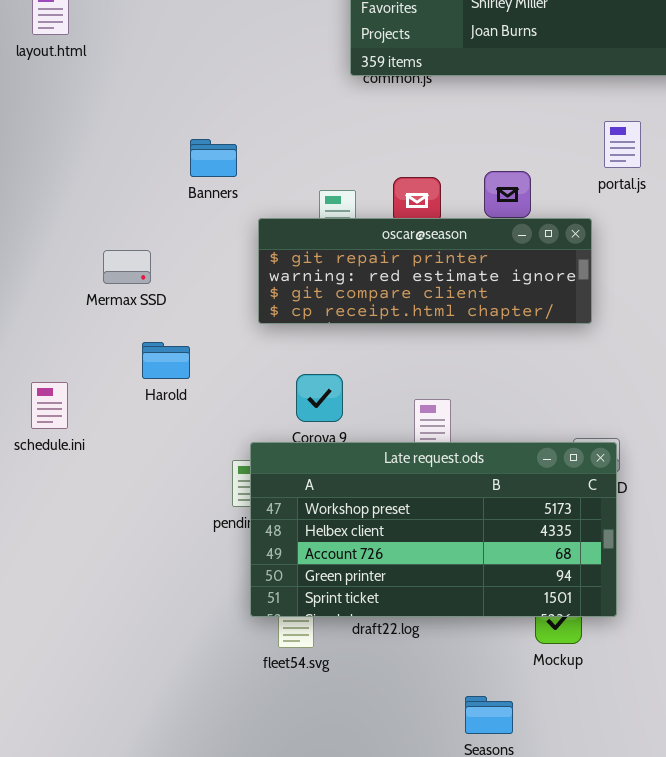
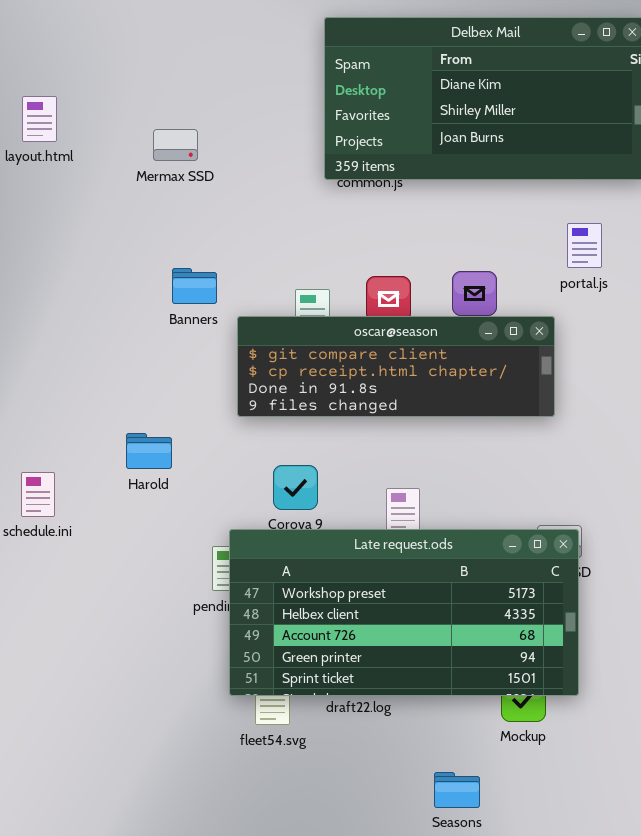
Banners: [190,139,237,177] -> [172,268,217,304], moved
oscar@season: [258,218,592,324] -> [237,316,555,417], scrolled down 2 rows
Mermax SSD: [103,250,151,284] -> [153,129,198,161], moved

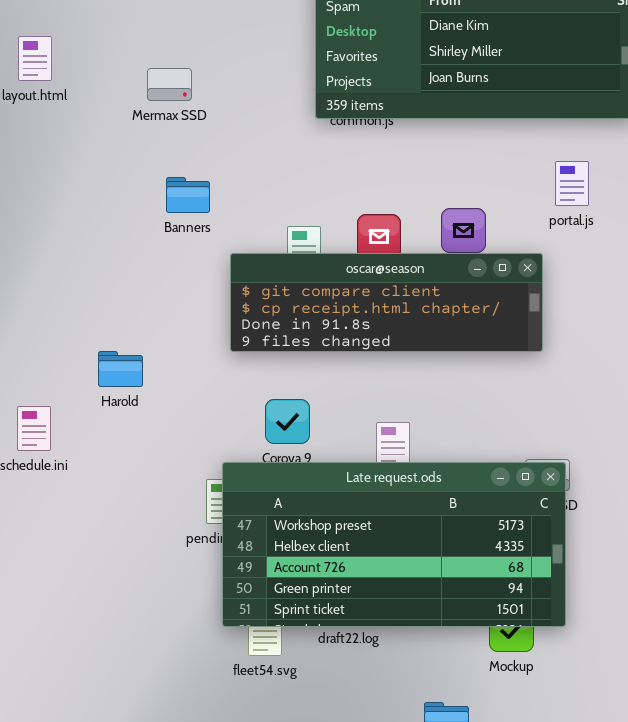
Banners: [172,268,217,304] -> [166,177,210,213], moved
Harold: [126,433,172,469] -> [98,351,143,387], moved

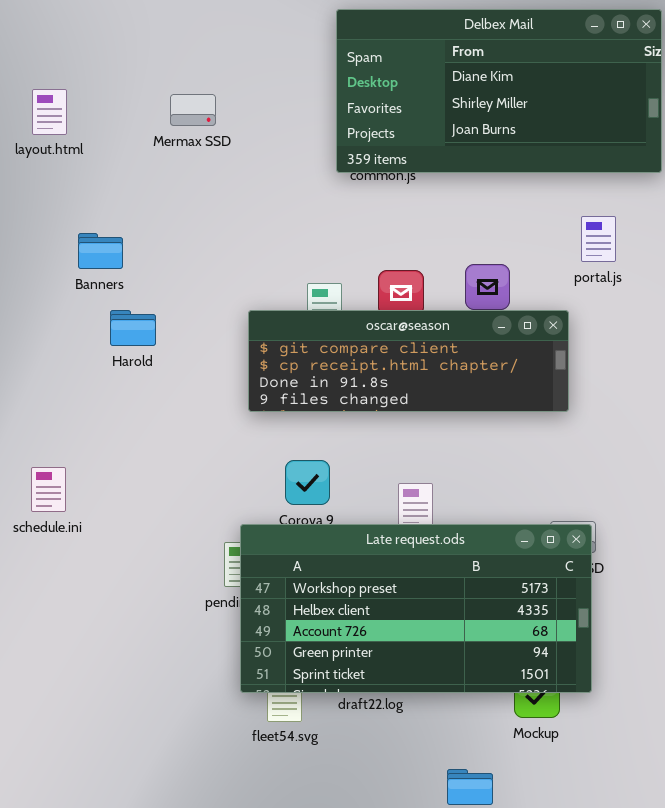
Mermax SSD: [147,68,192,101] -> [170,94,216,126], moved
Banners: [166,177,210,213] -> [78,233,123,269], moved
Harold: [98,351,143,387] -> [110,310,156,346], moved

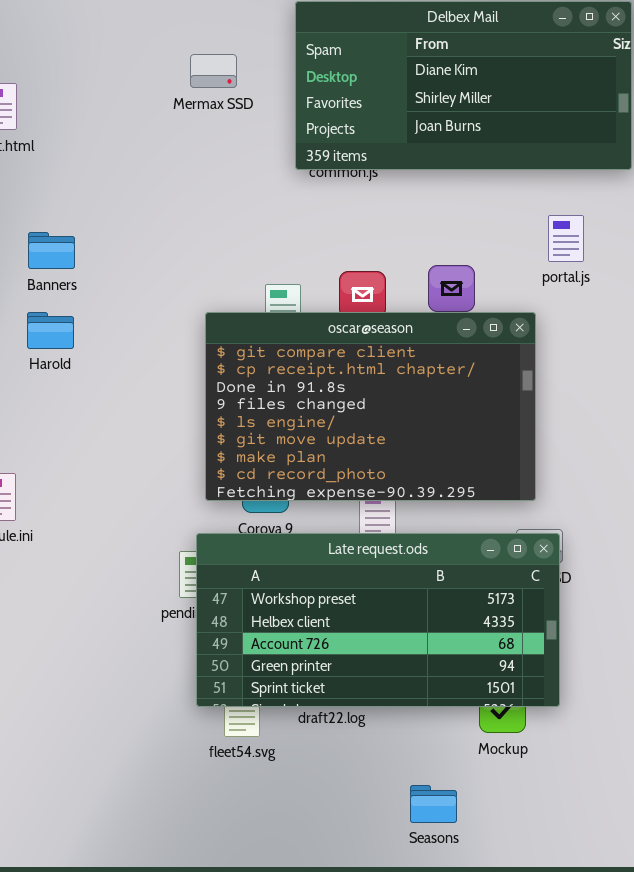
Mermax SSD: [170,94,216,126] -> [190,54,237,88], moved
Harold: [110,310,156,346] -> [27,312,74,349], moved
oscar@season: [248,310,569,412] -> [205,312,536,501], resized

